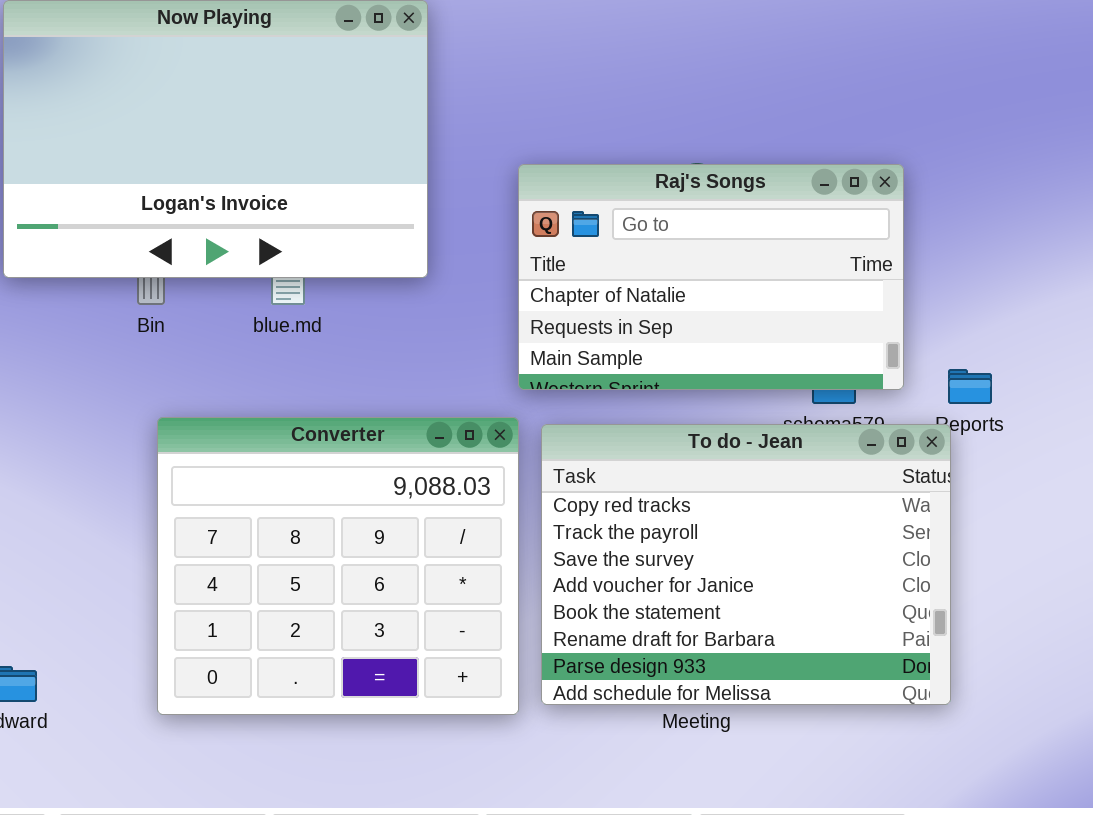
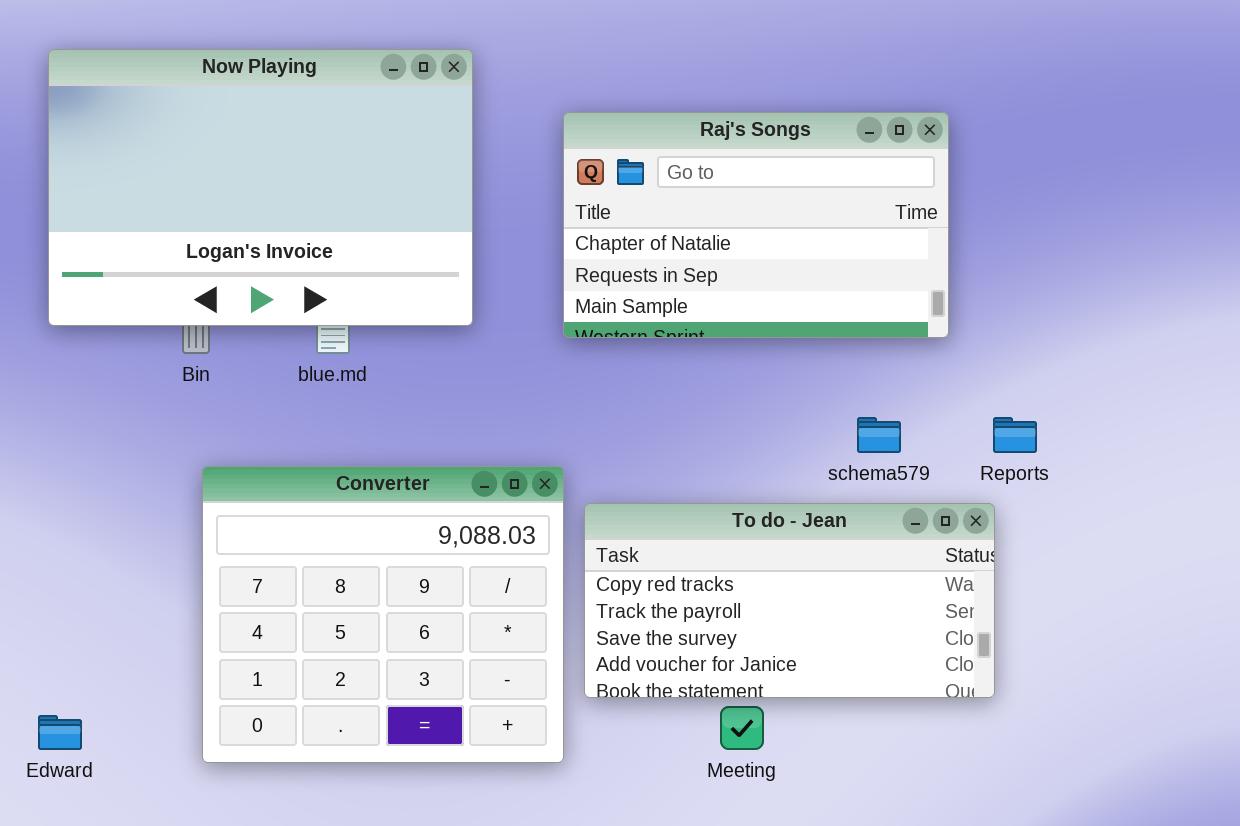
Raj's Songs: [518,164,904,390] -> [563,112,949,338], moved
To do - Jean: [541,424,951,705] -> [584,503,995,698], moved, resized

